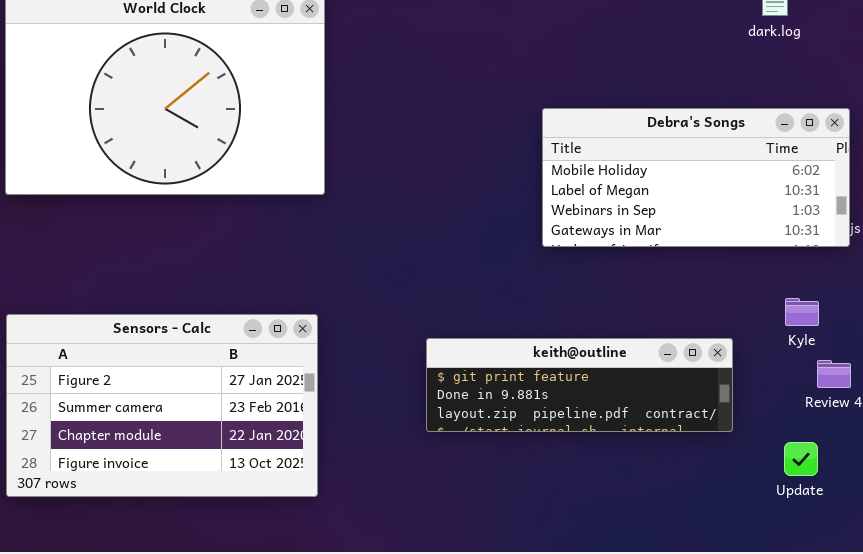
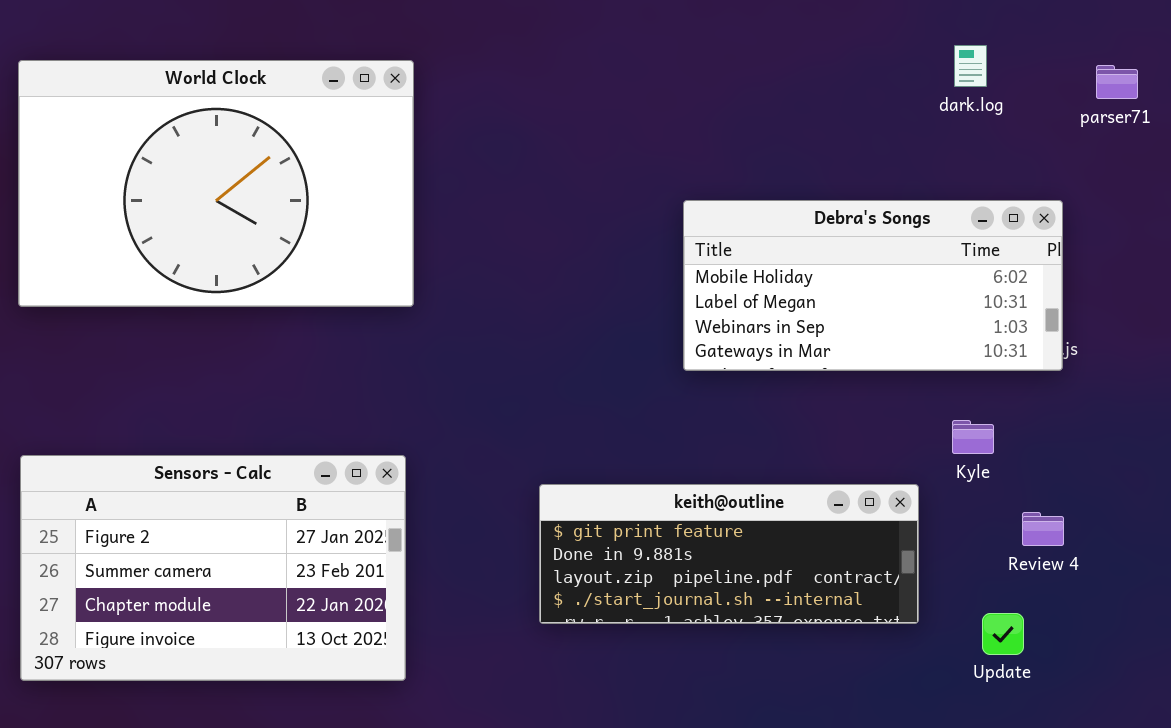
Kyle: [785,298,819,326] -> [952,420,994,454], moved
keith@outline: [426,338,733,432] -> [539,484,919,624], resized

